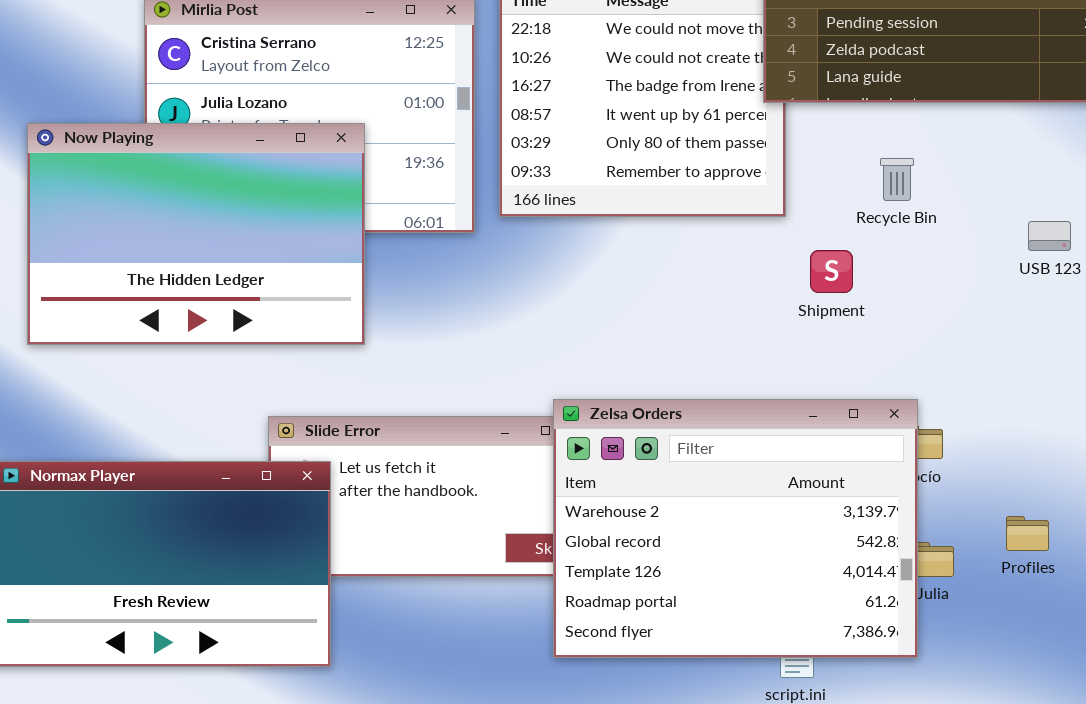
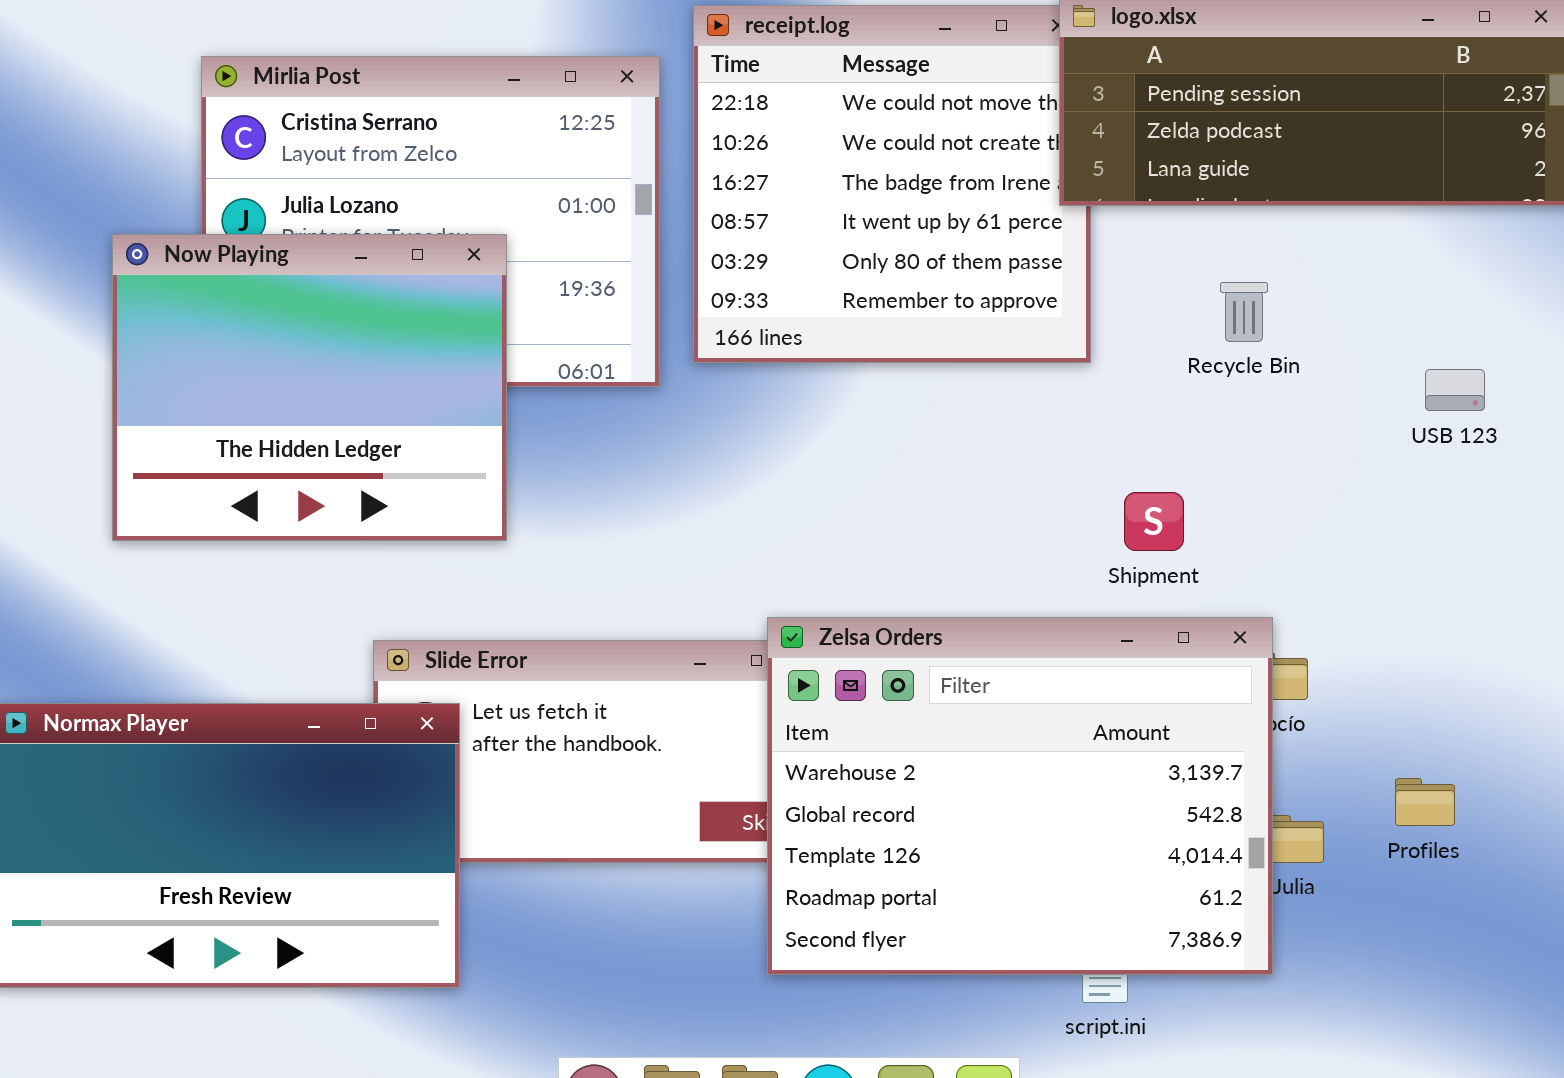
Now Playing: [27,123,365,345] -> [112,234,507,541], resized
Shipment: [810,250,853,293] -> [1124,492,1184,551], moved

